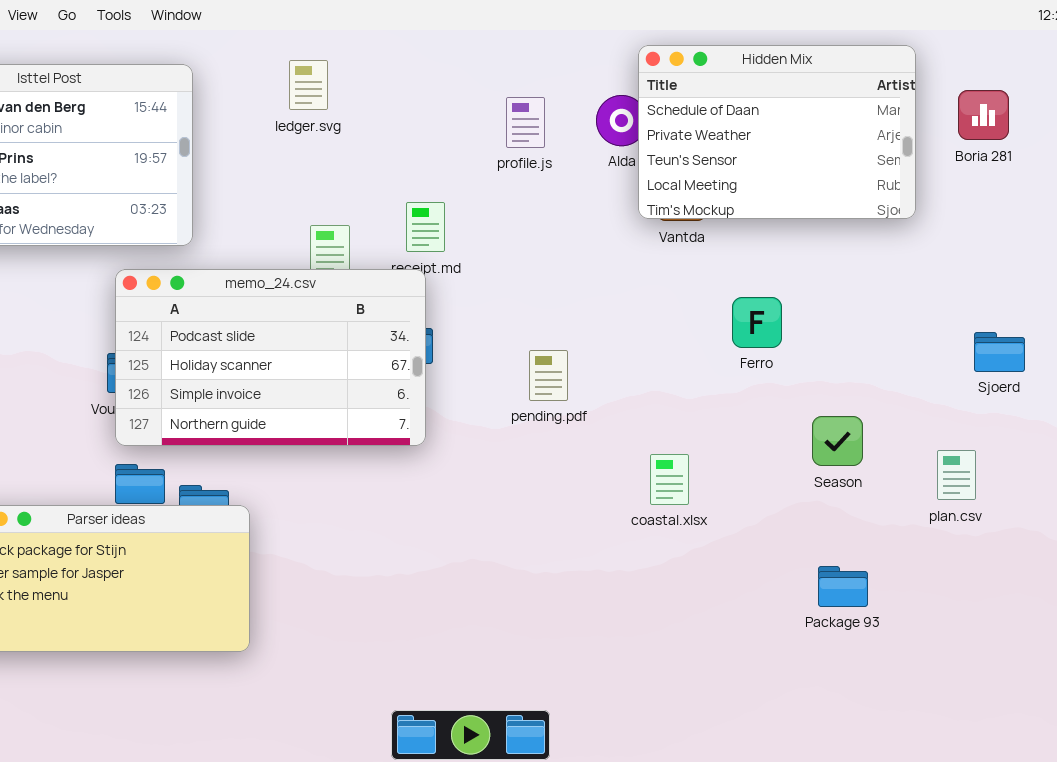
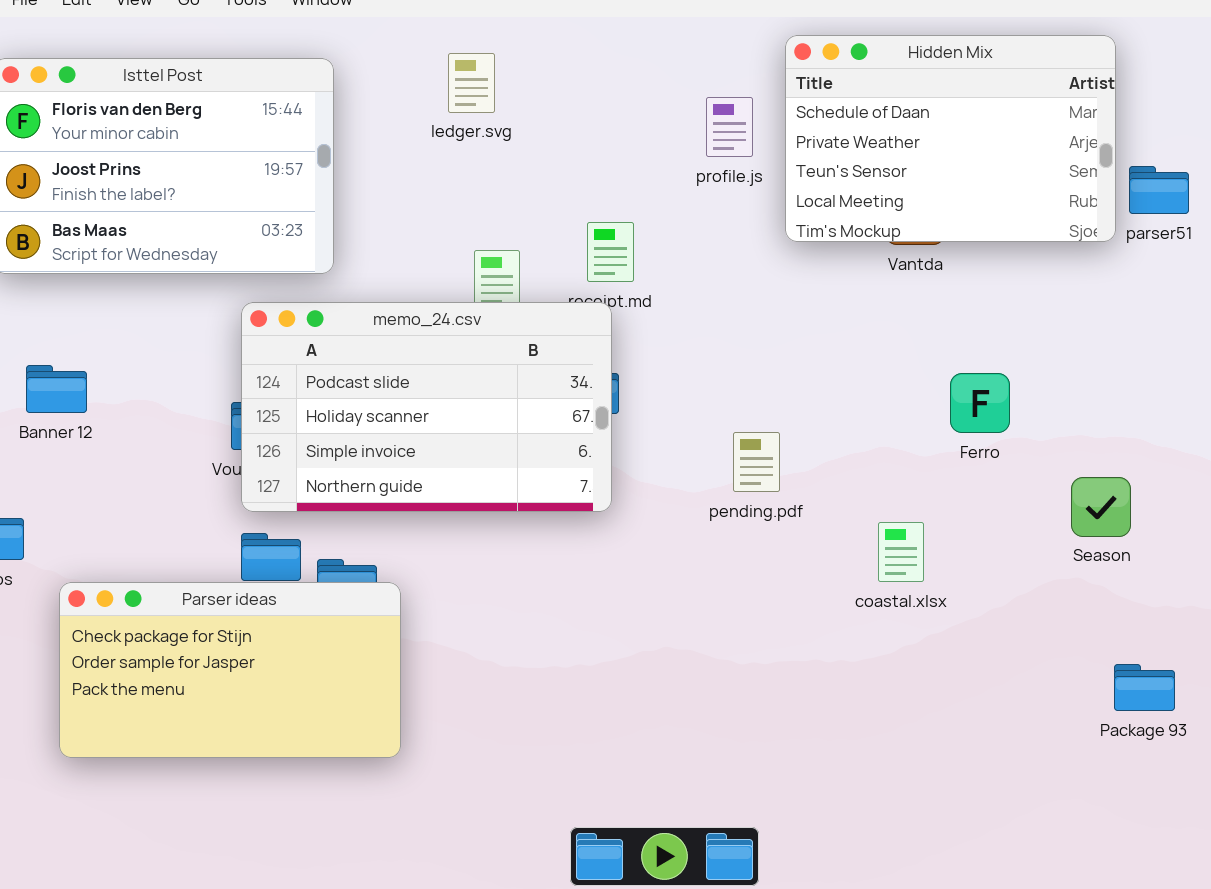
Hidden Mix: [638,45,916,219] -> [785,35,1116,242], moved
Ferro: [732,297,782,348] -> [950,373,1010,433], moved
pending.pdf: [529,350,568,401] -> [733,432,780,492], moved
Package 93: [818,566,868,607] -> [1114,664,1175,711], moved

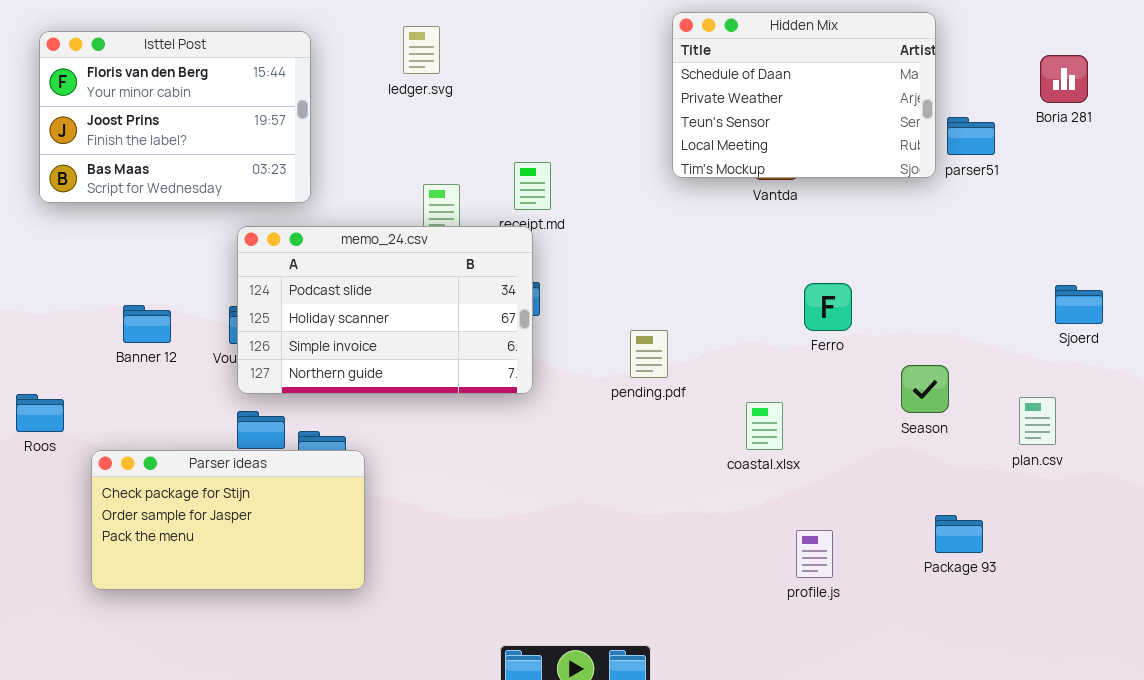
profile.js: [706,97,753,157] -> [796,530,833,578], moved
Banner 12: [26,365,87,413] -> [123,305,171,343], moved

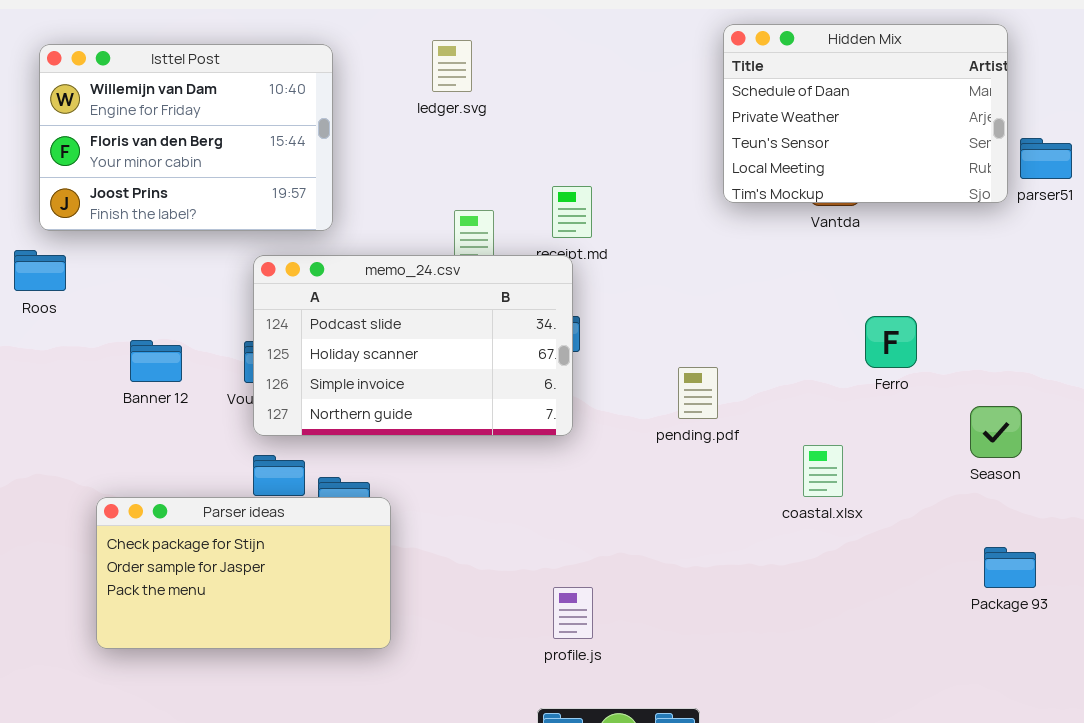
Isttel Post: [39,31,311,203] -> [39,44,333,231], scrolled up 1 row
Roos: [16,394,64,432] -> [14,250,66,291], moved
Package 93: [935,515,983,553] -> [984,547,1036,588], moved
profile.js: [796,530,833,578] -> [553,587,593,639], moved

